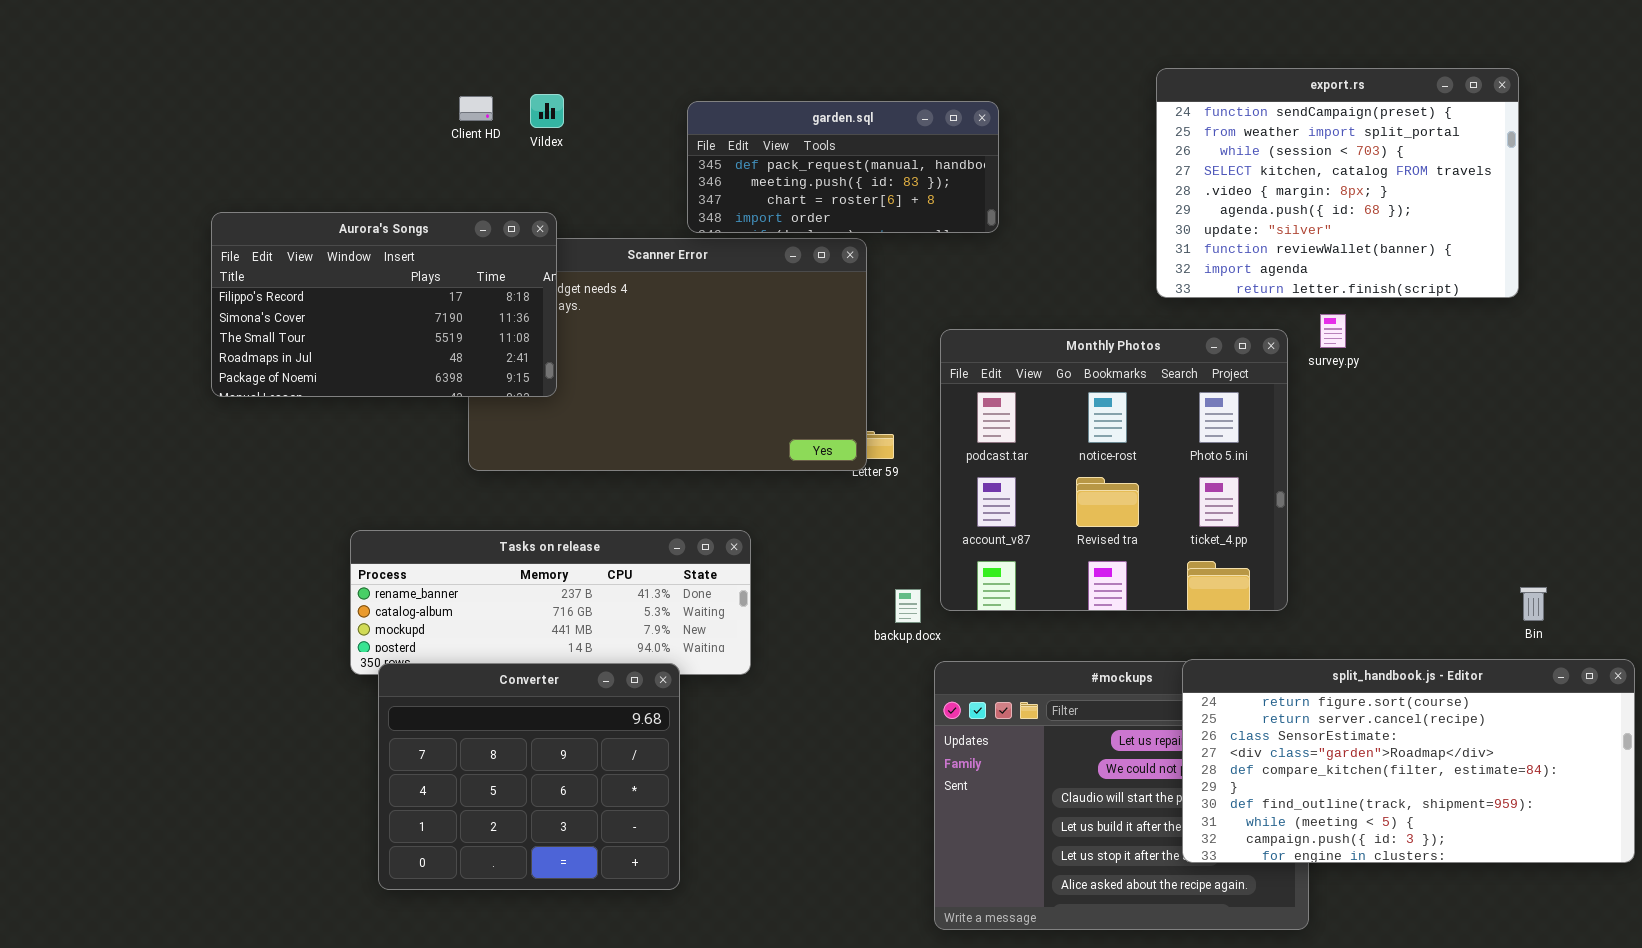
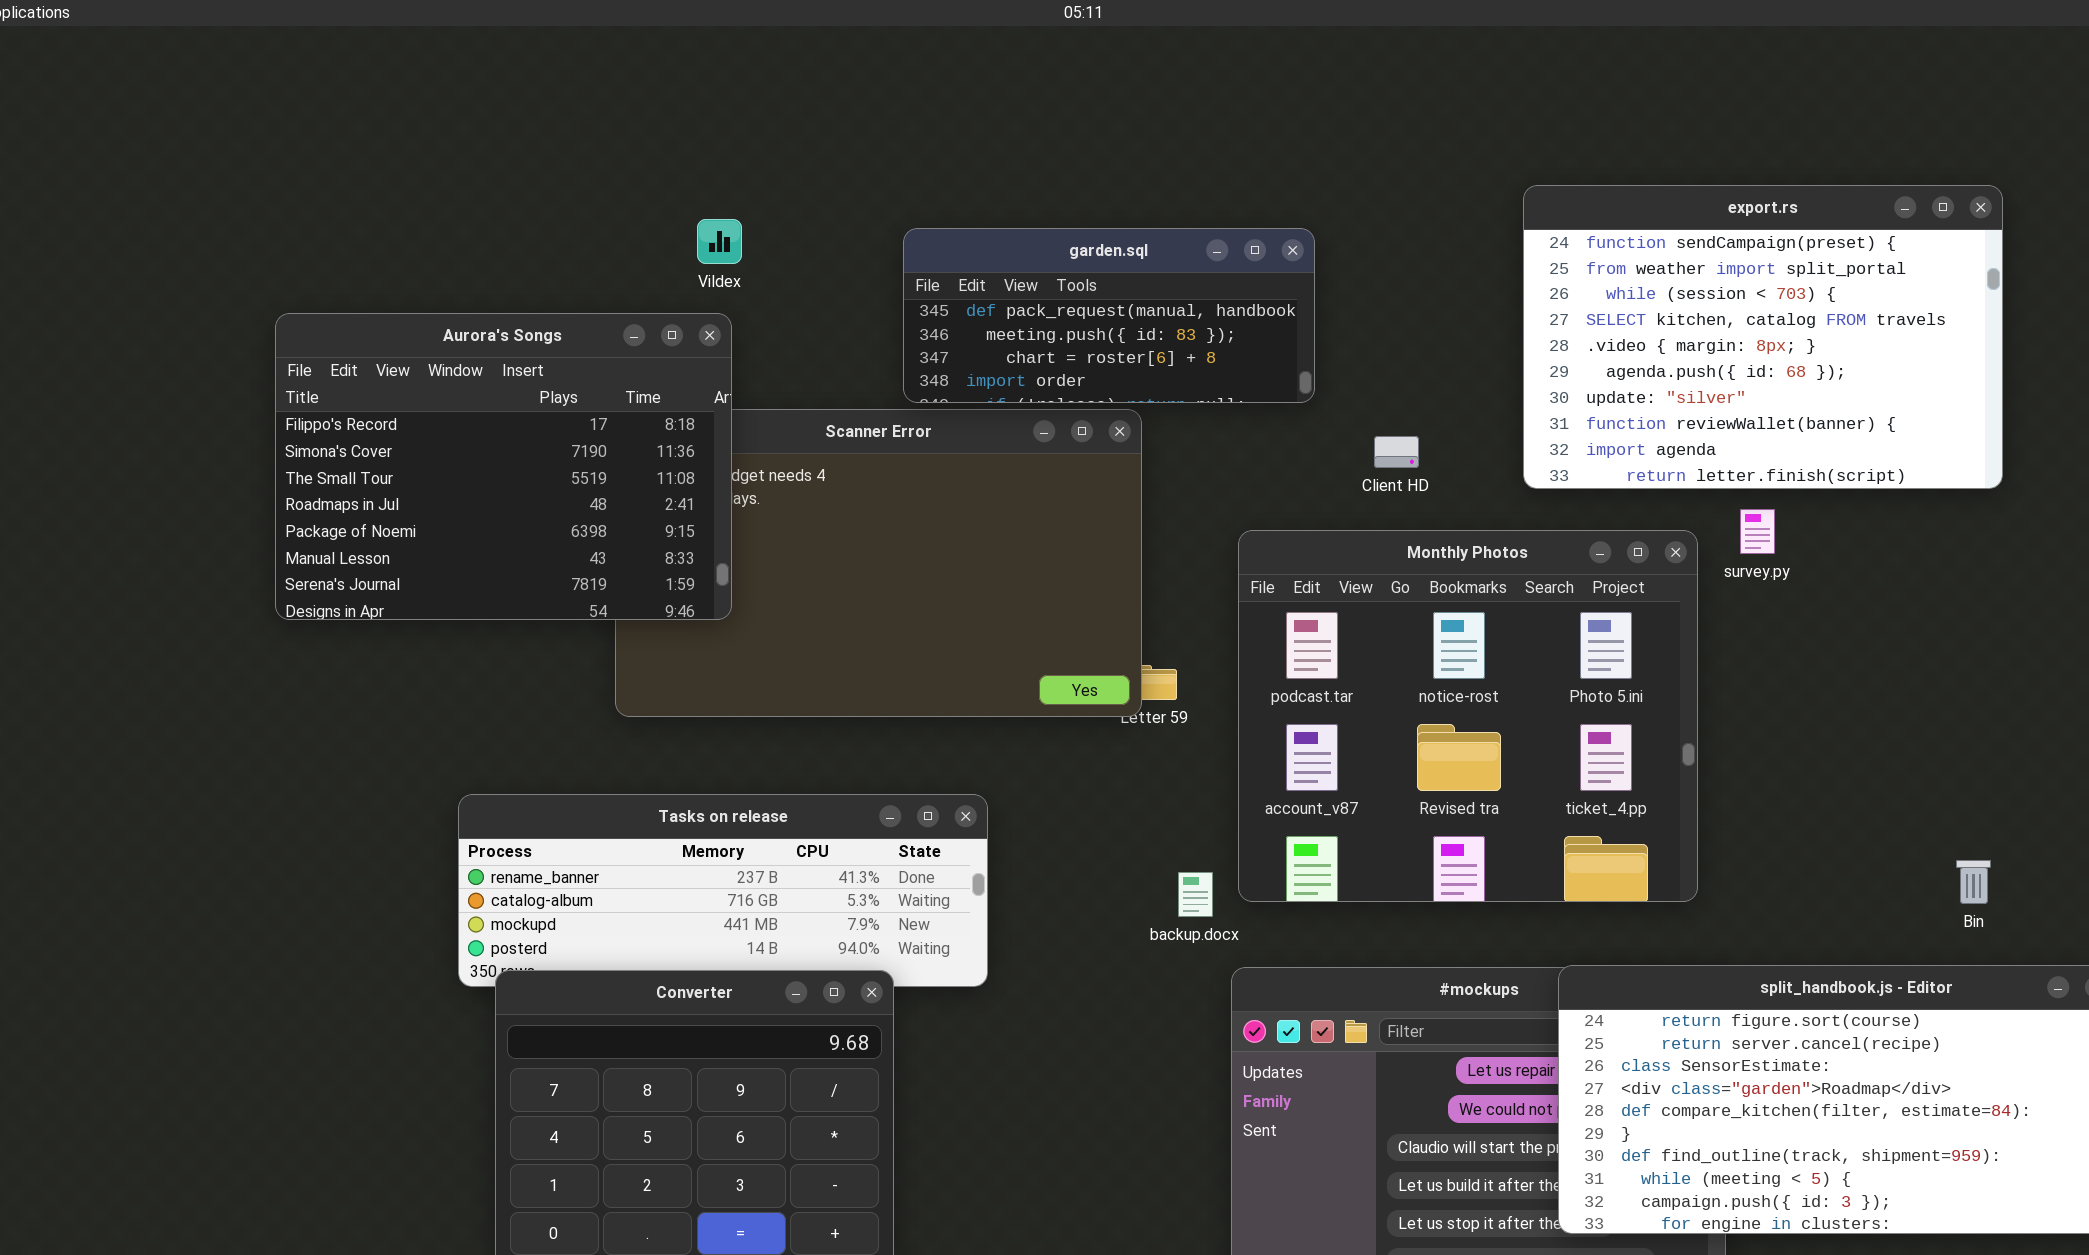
Client HD: [459,96,493,121] -> [1374,436,1419,468], moved
Aurora's Songs: [211,212,557,397] -> [275,313,732,620], resized
Bin: [1520,587,1547,621] -> [1956,860,1991,904], moved

